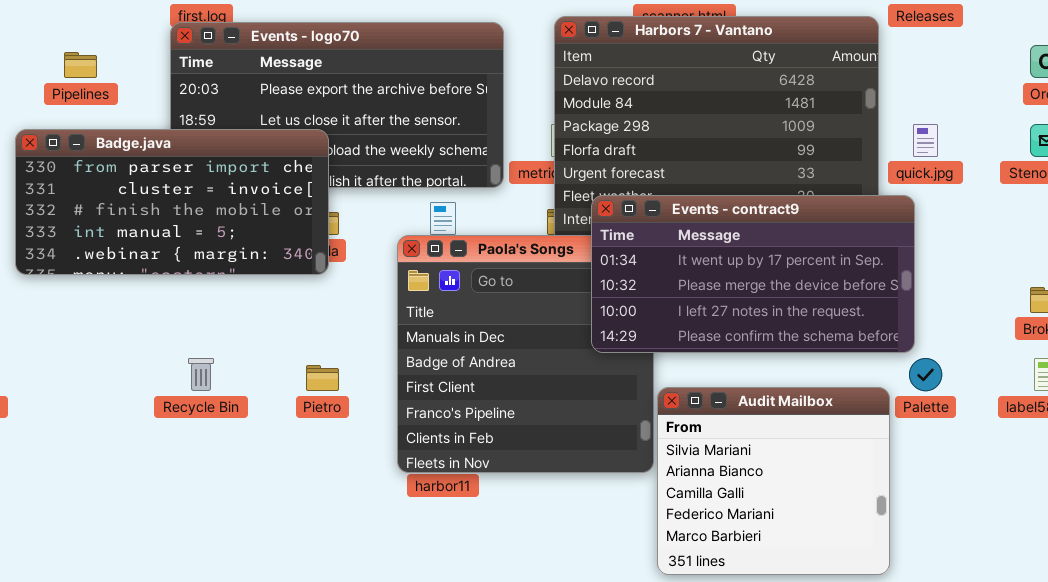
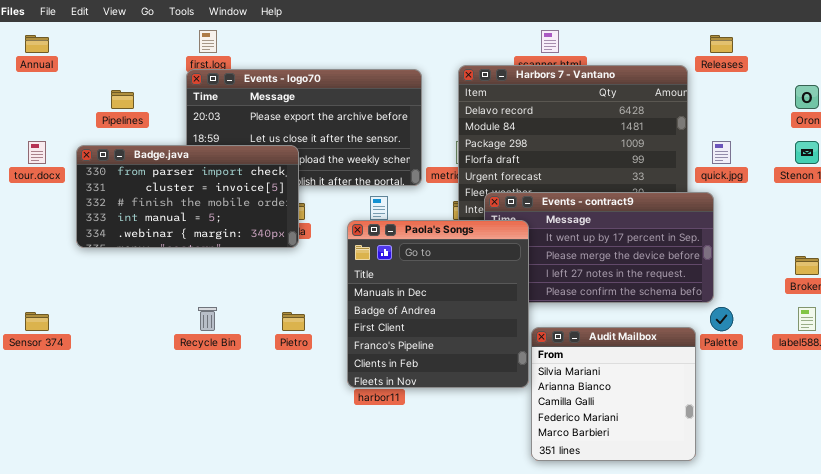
Paola's Songs: [397,235,654,473] -> [347,220,529,388], raised

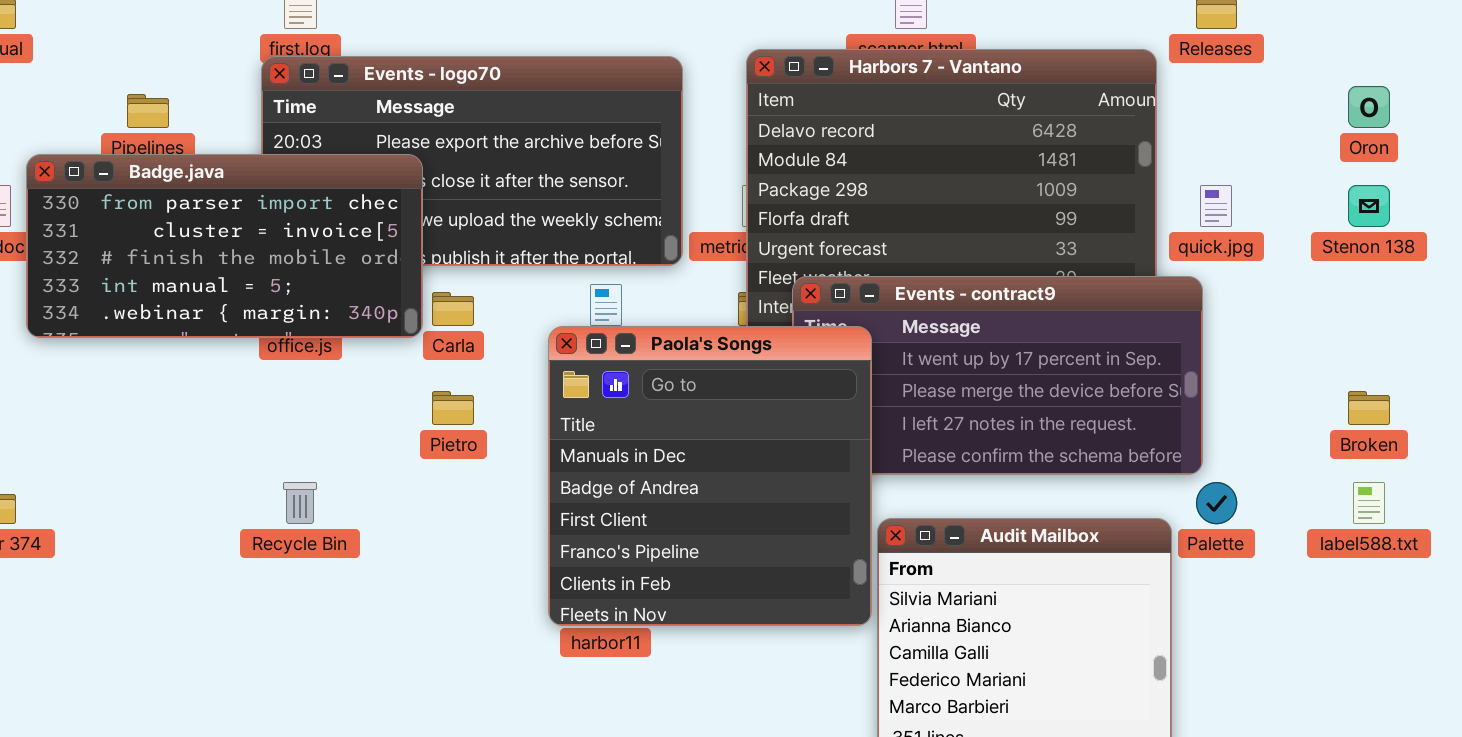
Badge.java: [76,145,299,248] -> [26,154,423,338], moved
Pietro: [282,312,305,331] -> [432,391,474,425], moved

